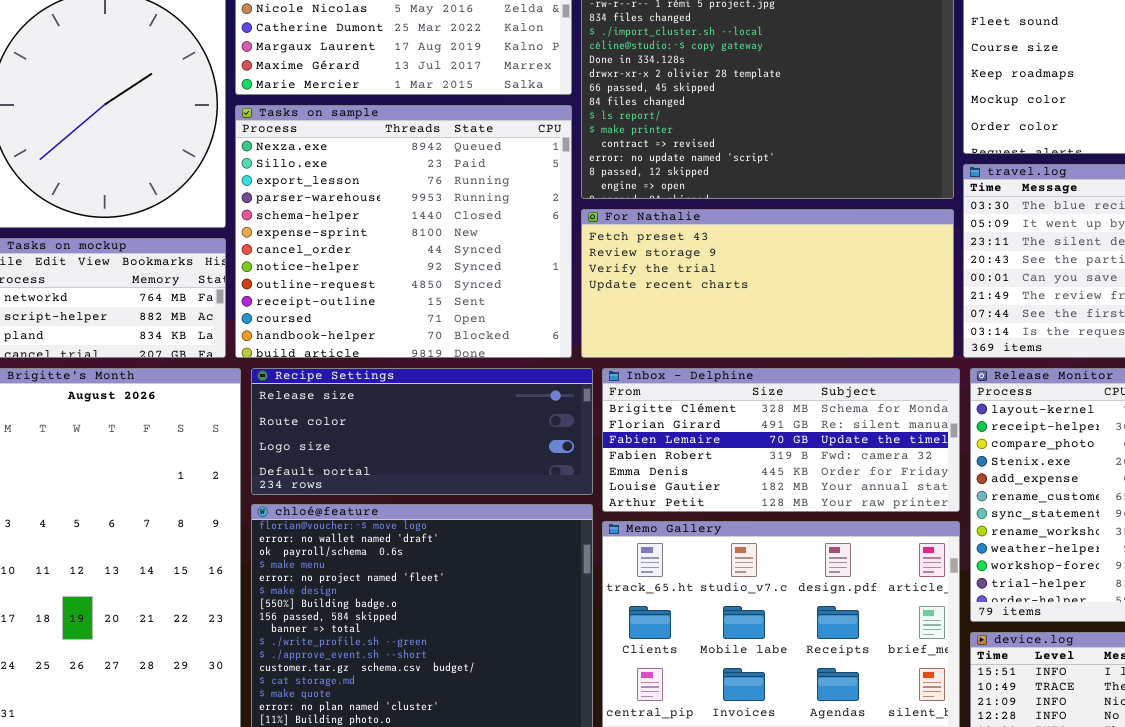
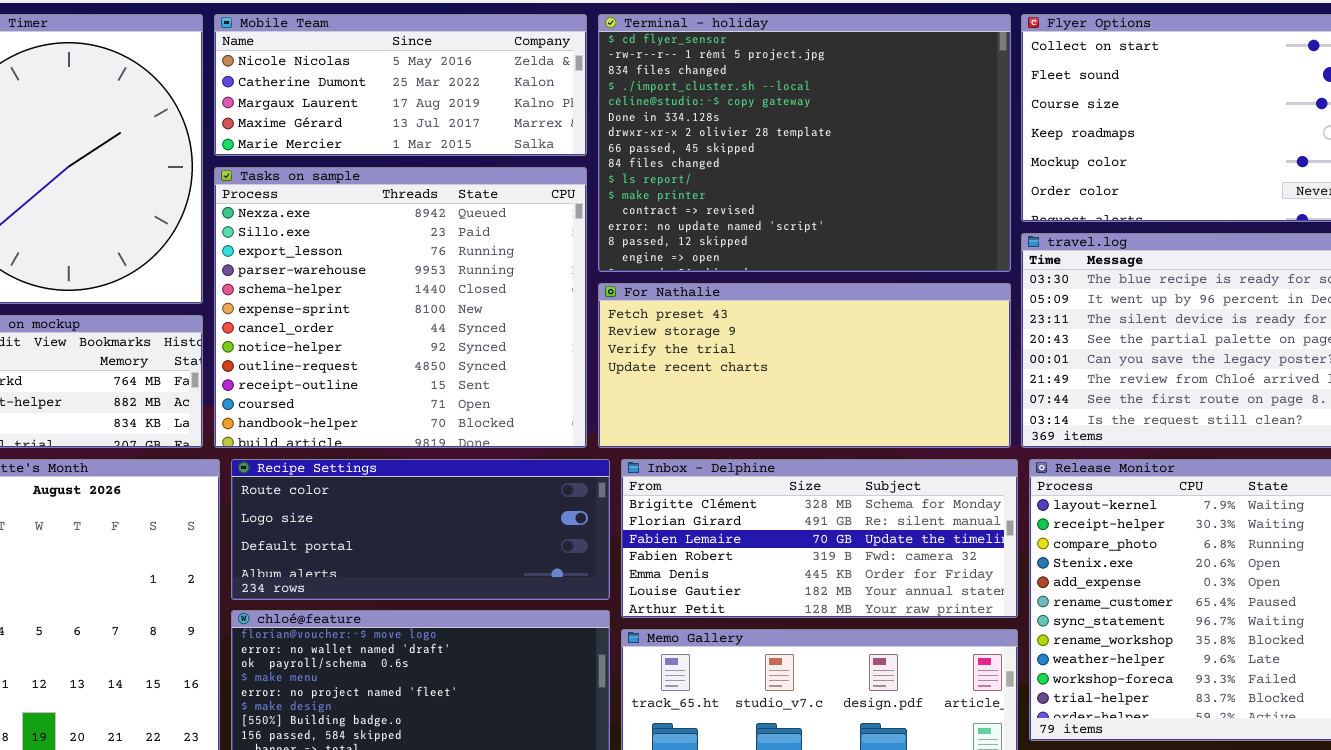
Recipe Settings: [251,368,593,495] -> [231,459,610,600], scrolled down 1 row

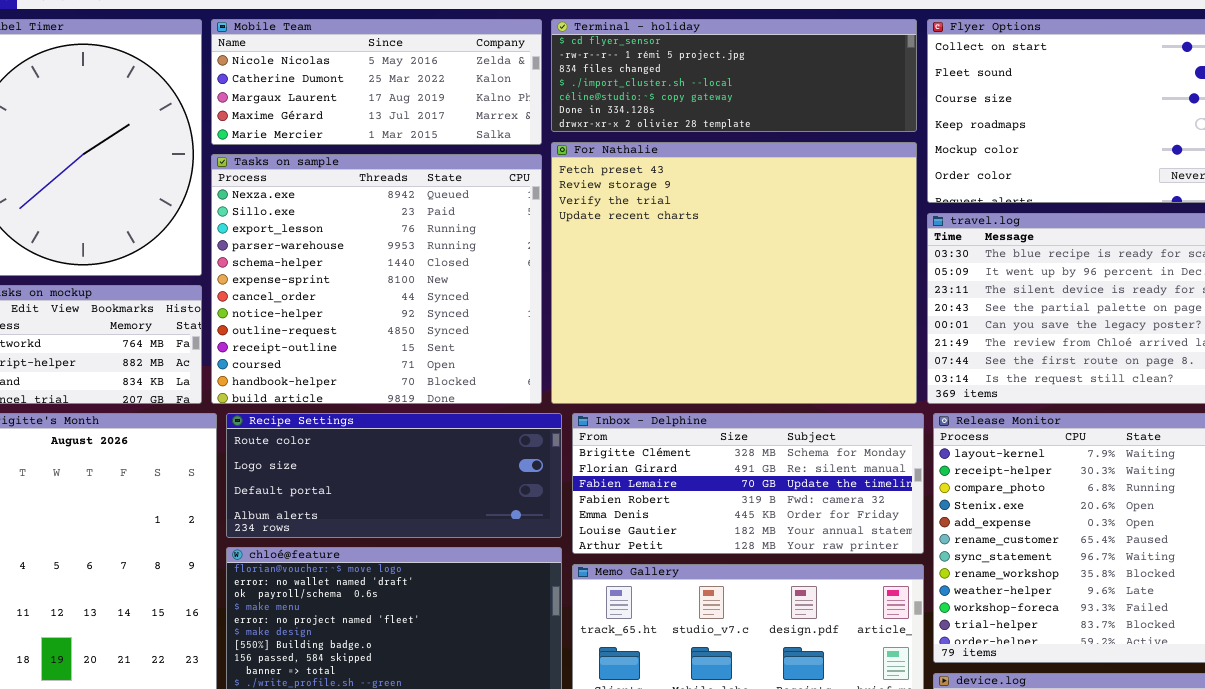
Terminal - holiday: [598,14,1011,272] -> [551,19,917,132], resized
For Nathalie: [598,283,1011,448] -> [551,142,917,404], resized

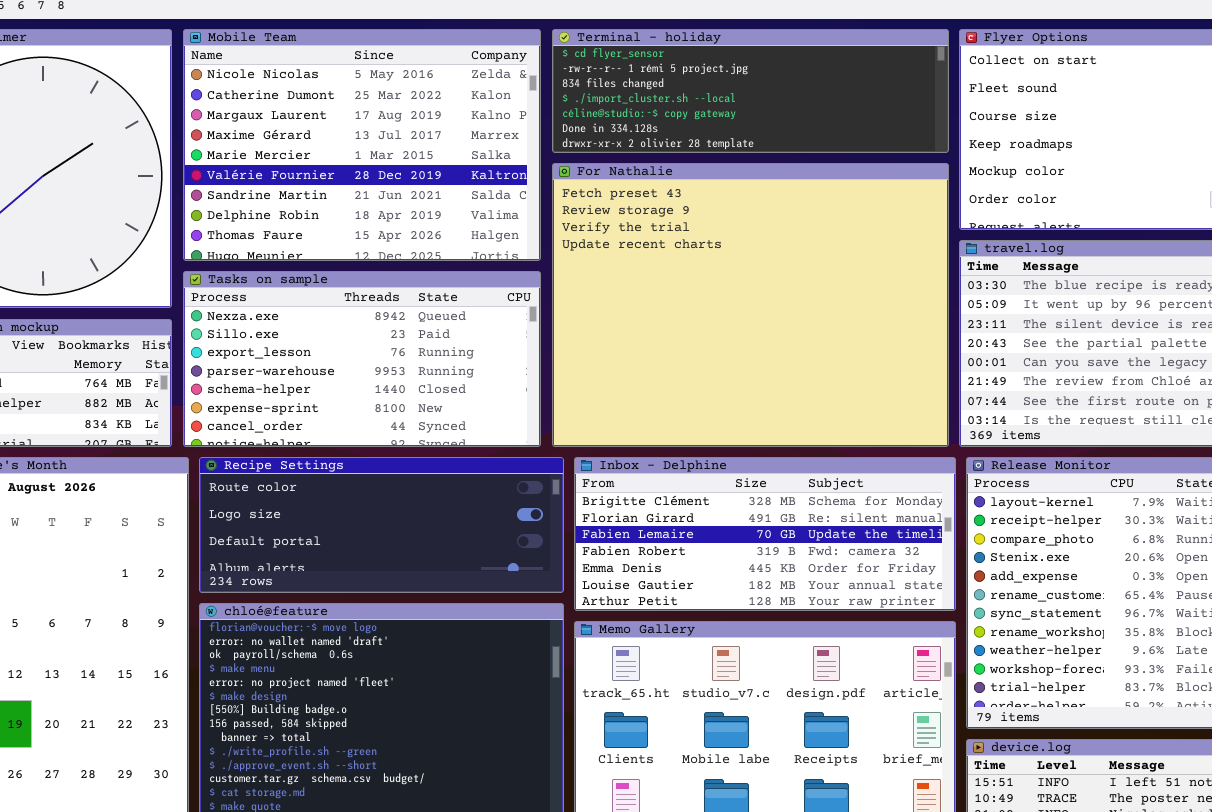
Mobile Team: [211,19,542,145] -> [183,29,541,261], resized
Tasks on sample: [211,154,542,404] -> [183,271,541,447], resized

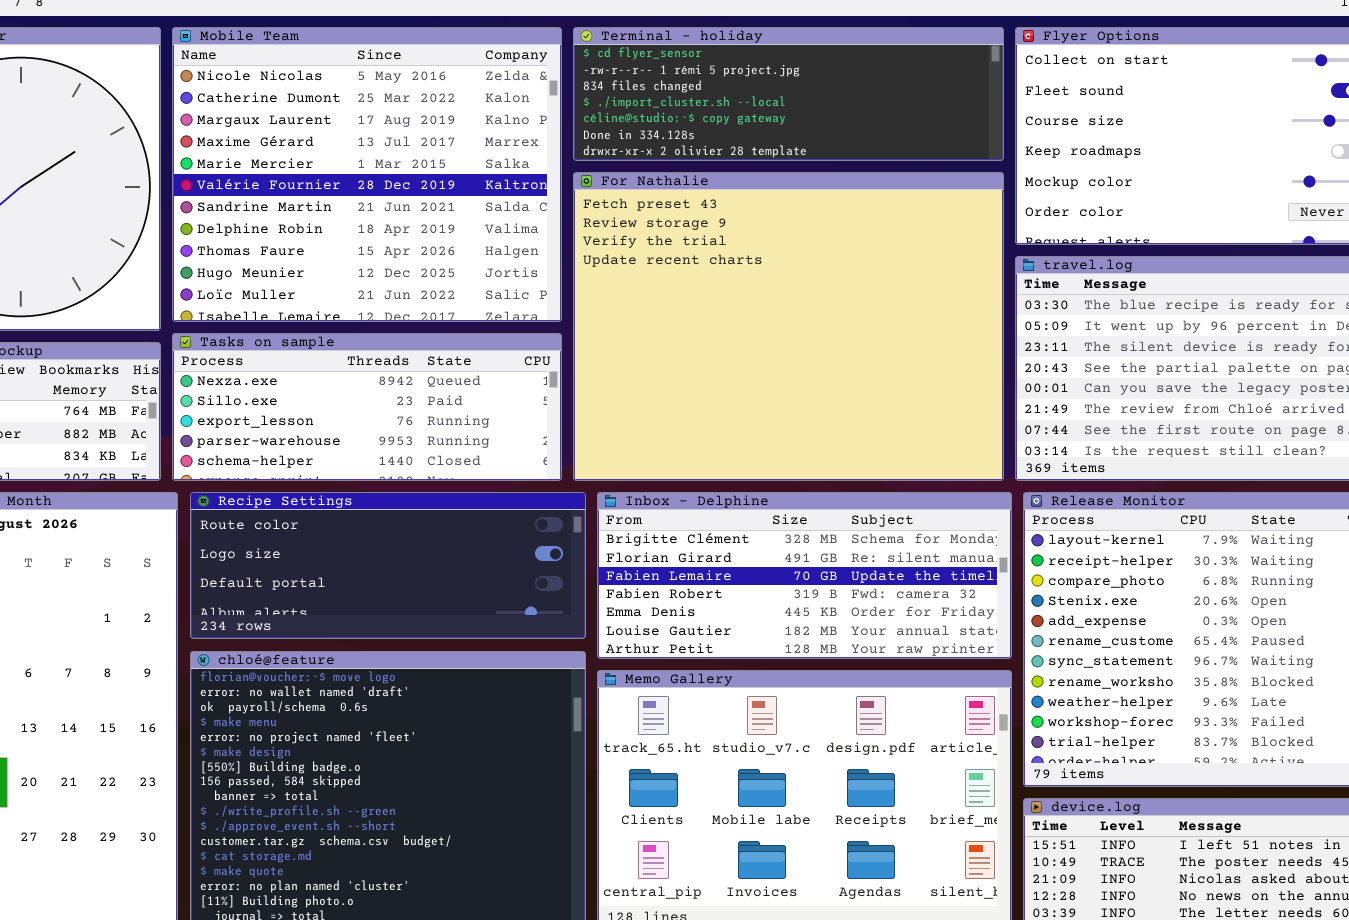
Mobile Team: [183,29,541,261] -> [172,27,562,322], resized
Tasks on sample: [183,271,541,447] -> [172,333,562,481], resized

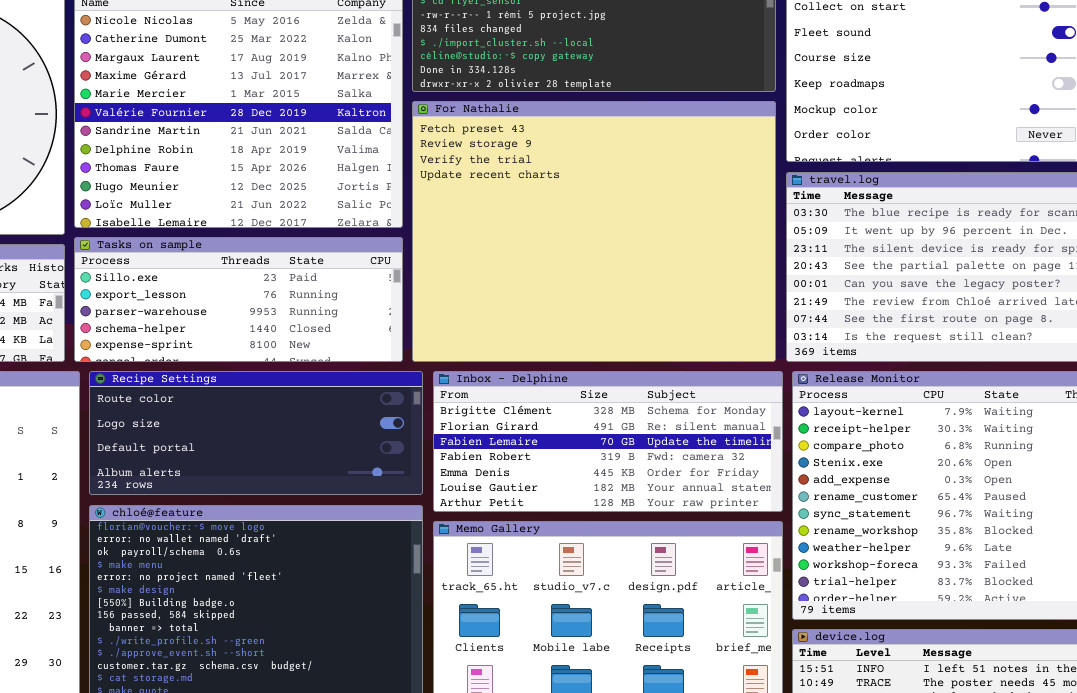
Tasks on sample: [172,333,562,481] -> [74,237,403,362], scrolled down 1 row

